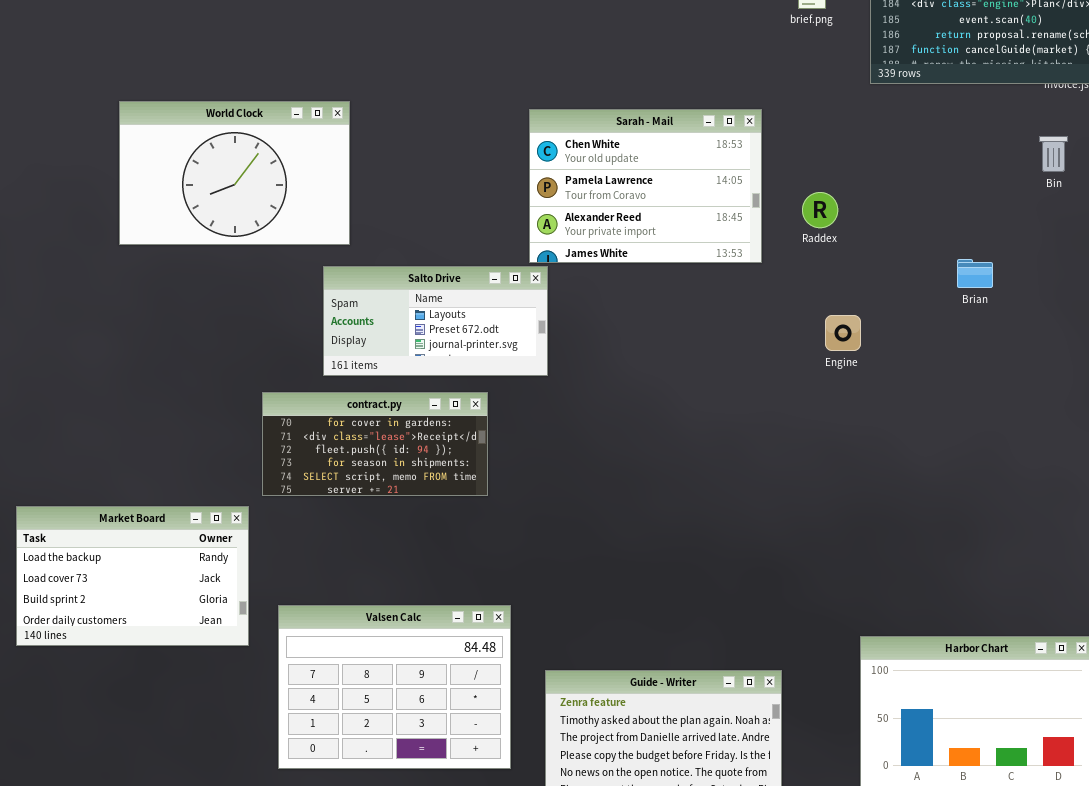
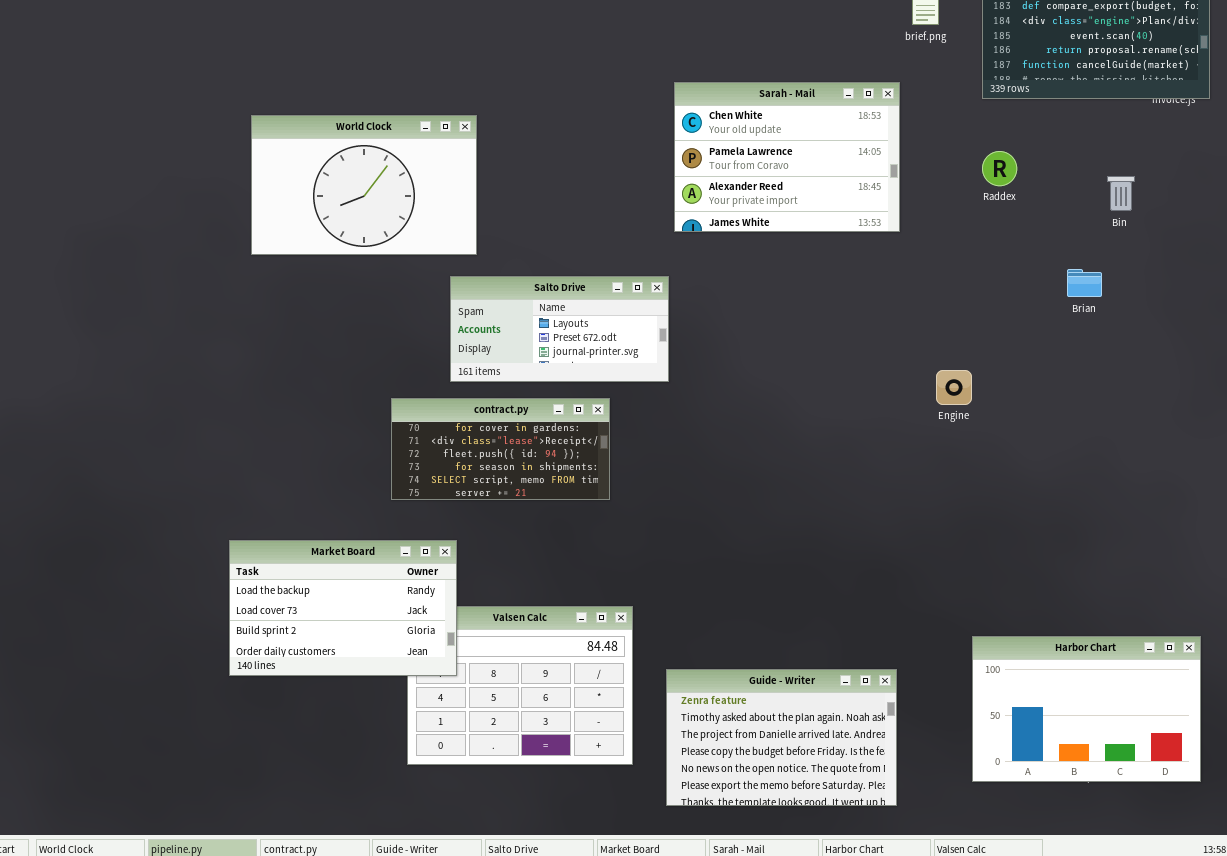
Sarah - Mail: [529,109,762,263] -> [674,82,900,232], moved
Bin: [1039,136,1068,172] -> [1107,176,1135,211], moved
Raddex: [802,192,838,228] -> [982,151,1017,186], moved
Engine: [825,315,861,351] -> [936,370,972,405], moved
Market Board: [16,506,249,646] -> [229,540,457,676], moved

